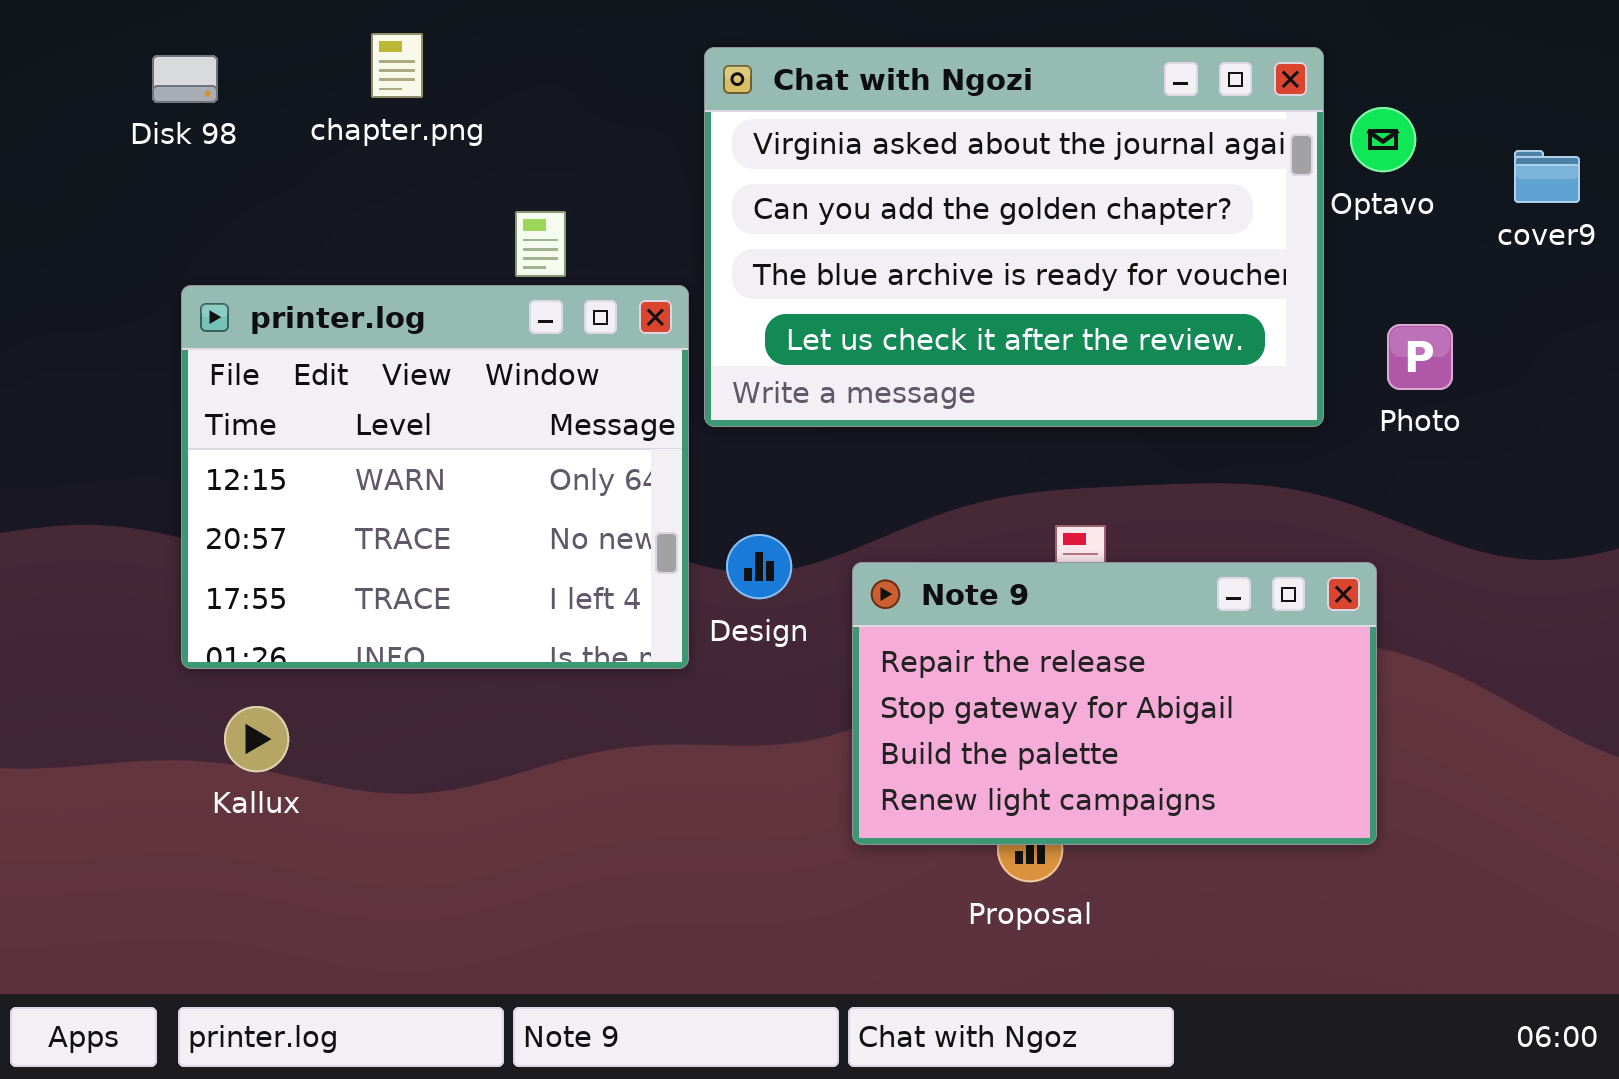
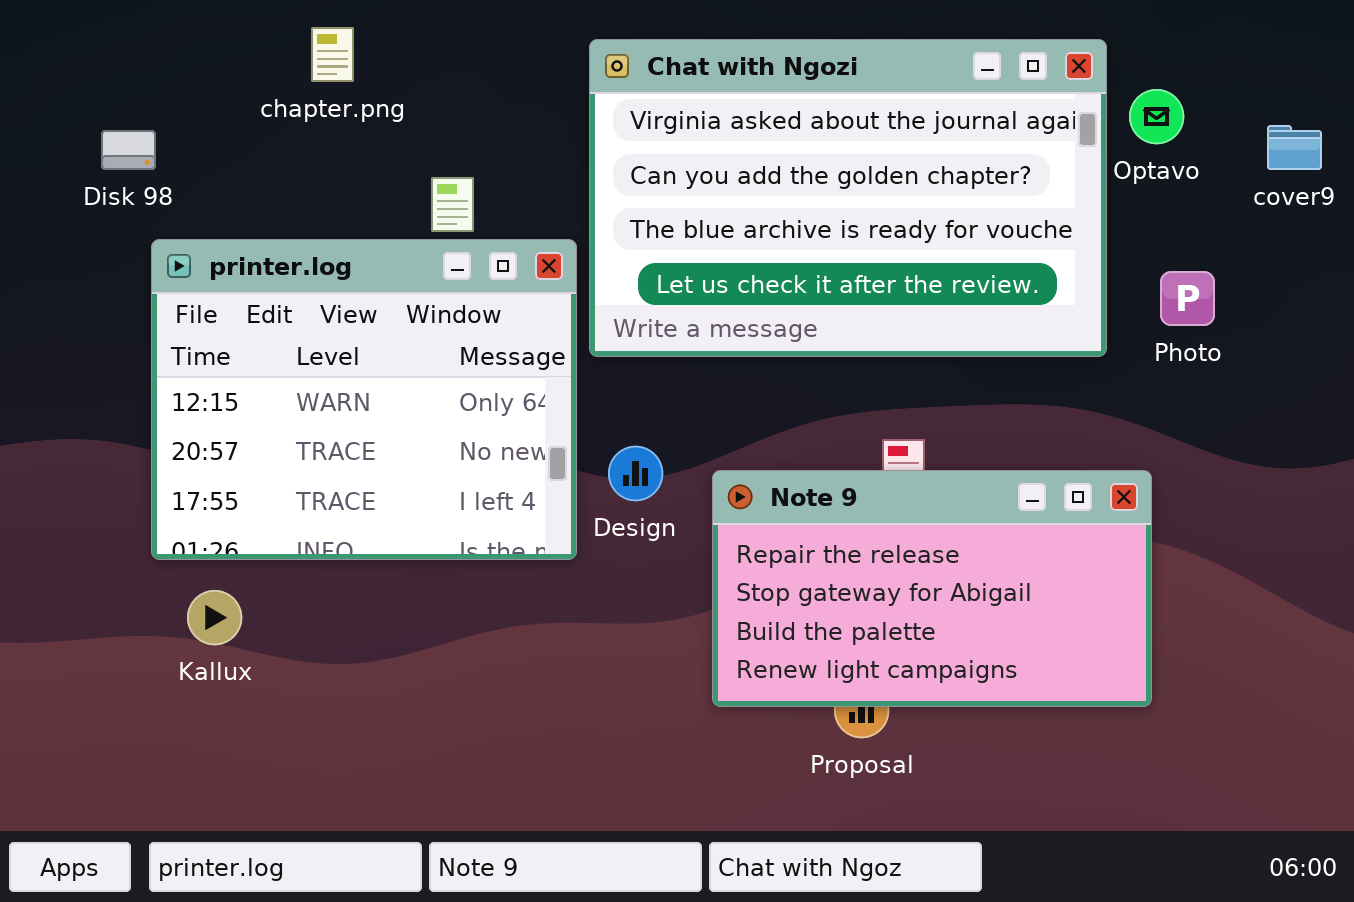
Disk 98: [152,55,218,103] -> [101,130,156,170], moved

